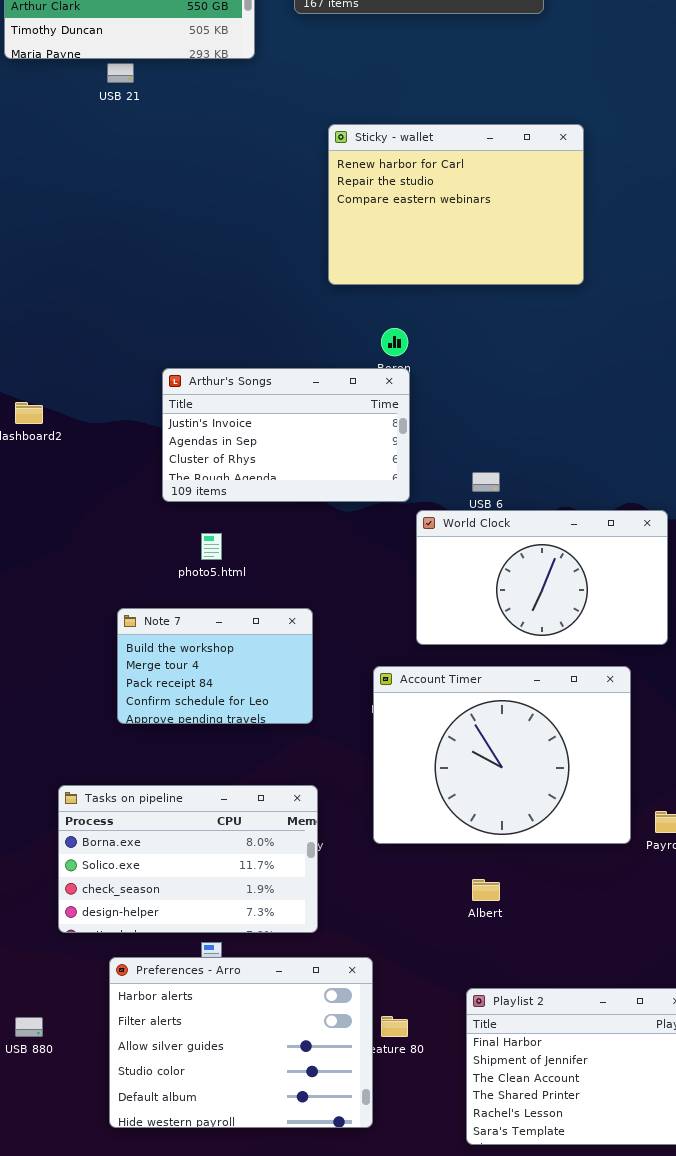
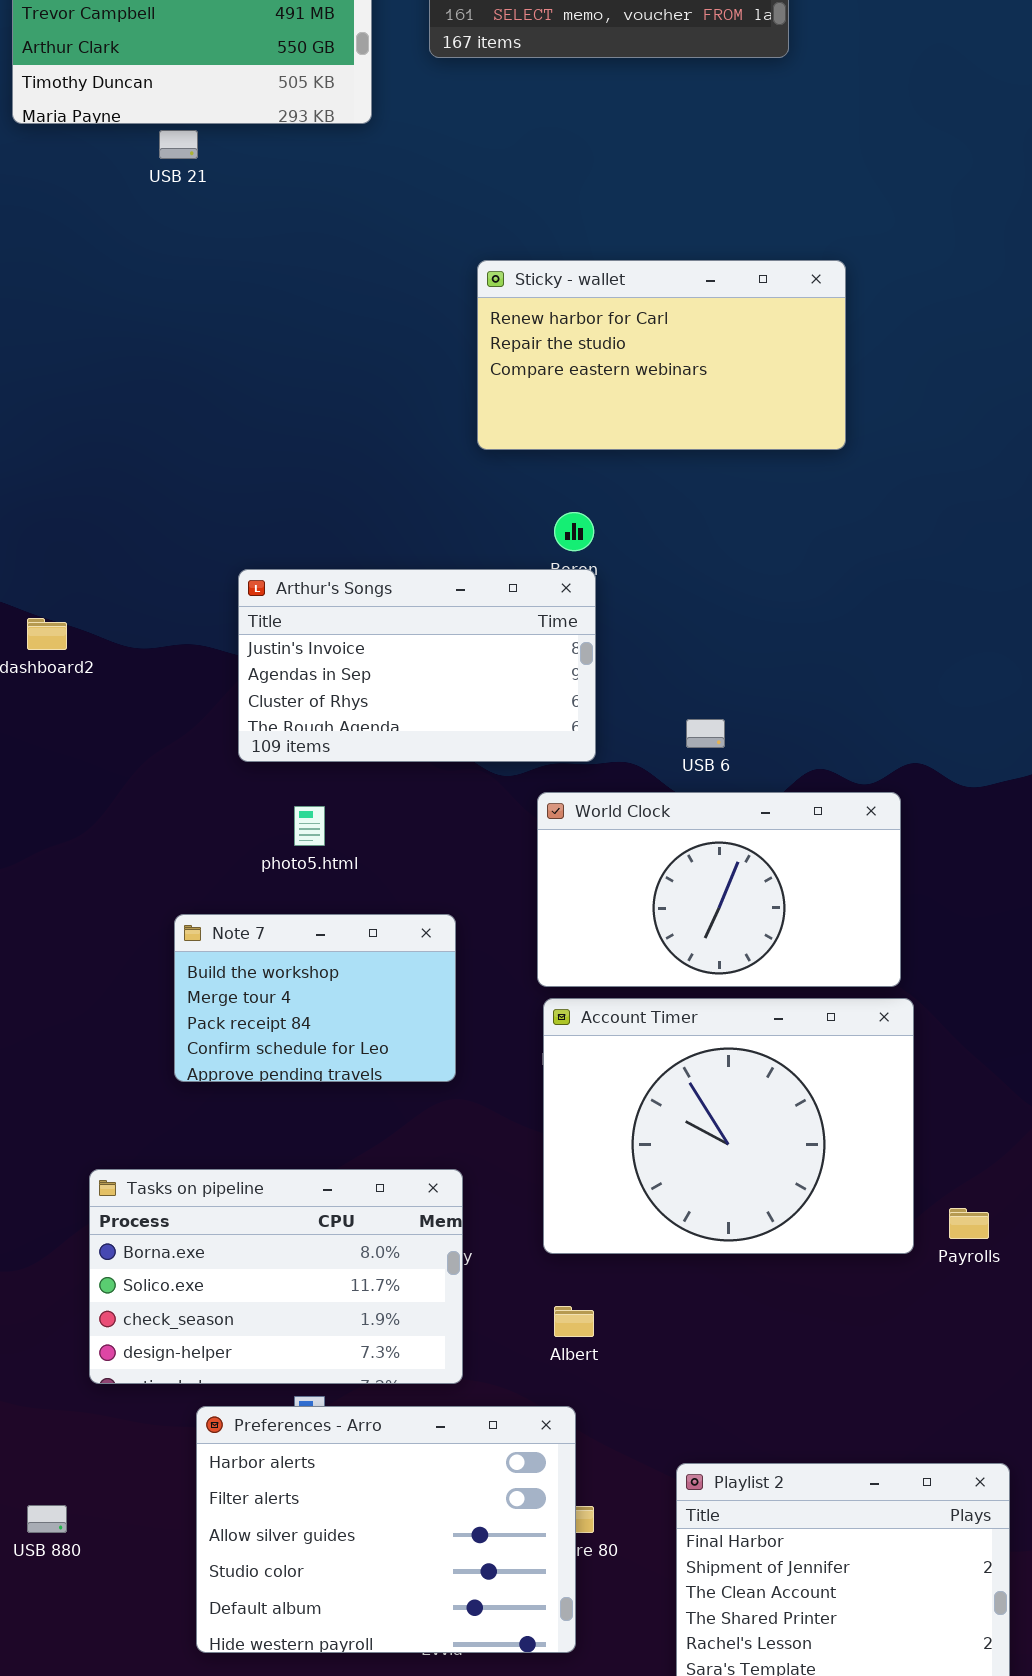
Sticky - wallet: [328,124,584,285] -> [477,260,846,450], resized
World Clock: [416,510,668,645] -> [537,792,901,987], moved
Albert: [472,879,500,901] -> [554,1306,594,1337], moved
Preferences - Arro: [109,957,373,1128] -> [196,1406,576,1653], moved

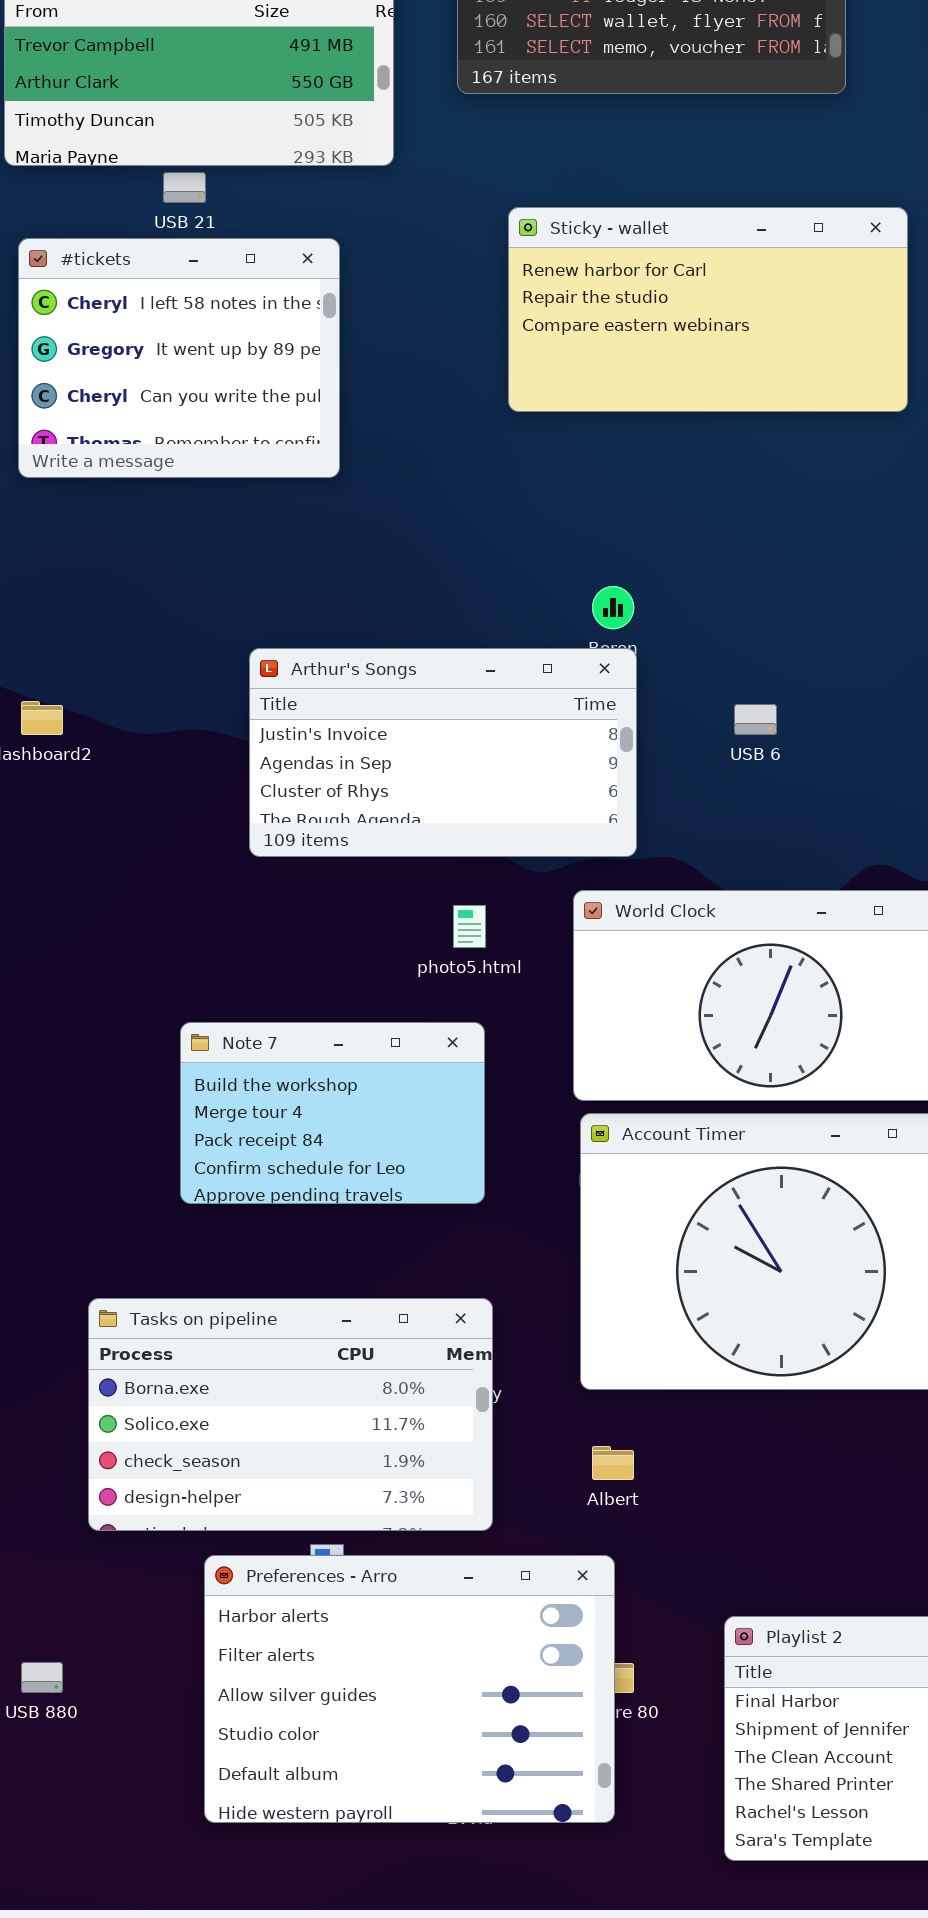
#tickets: none -> [18,238,340,478], opened
Sticky - wallet: [477,260,846,450] -> [508,207,908,412], moved
USB 6: [686,719,725,748] -> [734,704,777,735], moved
photo5.html: [294,806,325,846] -> [453,905,486,948], moved

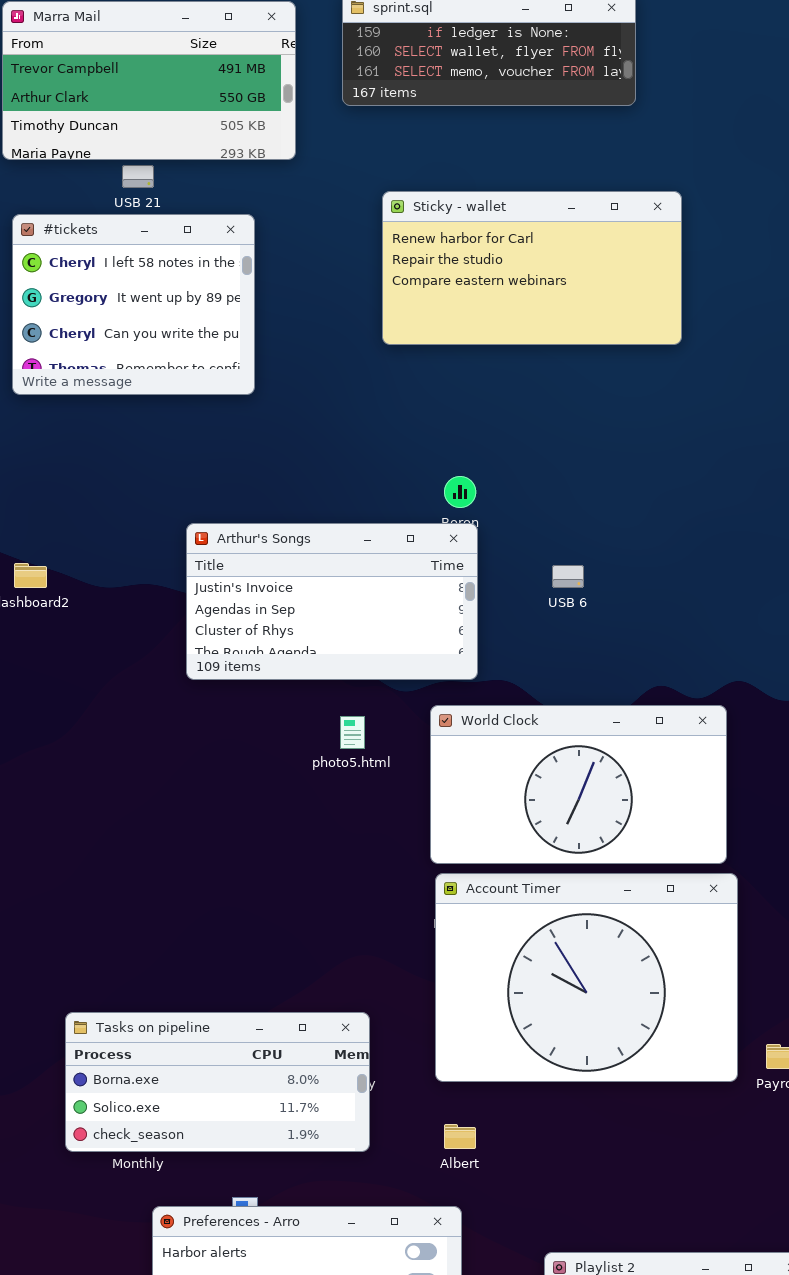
Note 7: [180,1022,485,1204] -> none, closed
Tasks on pipeline: [88,1298,493,1531] -> [65,1012,370,1152], resized

